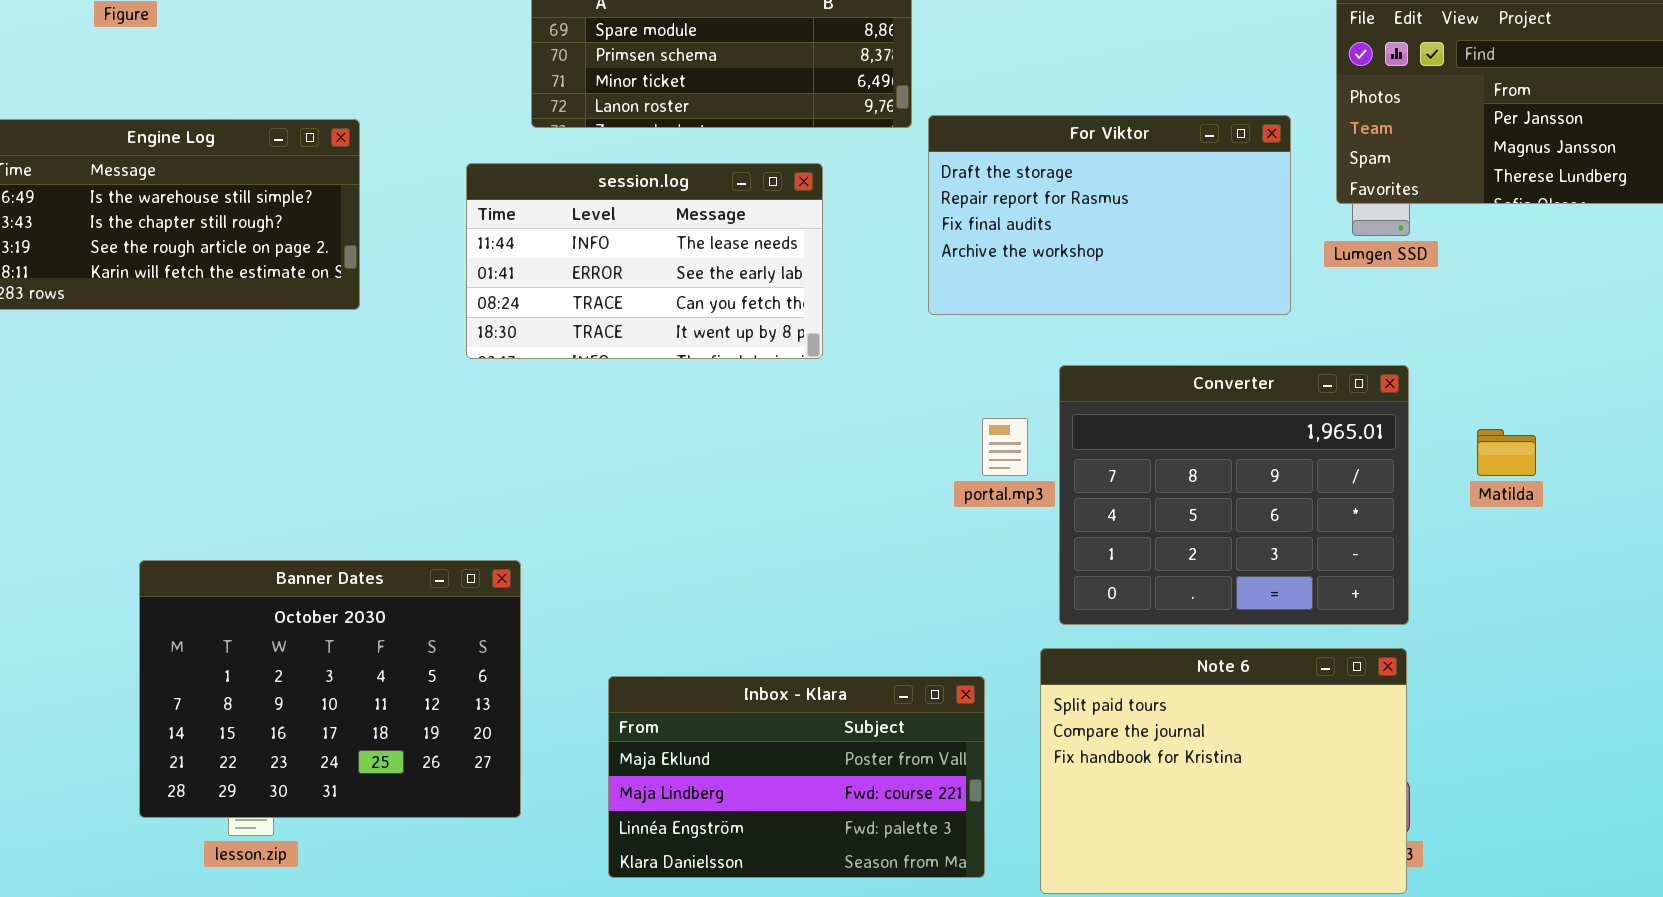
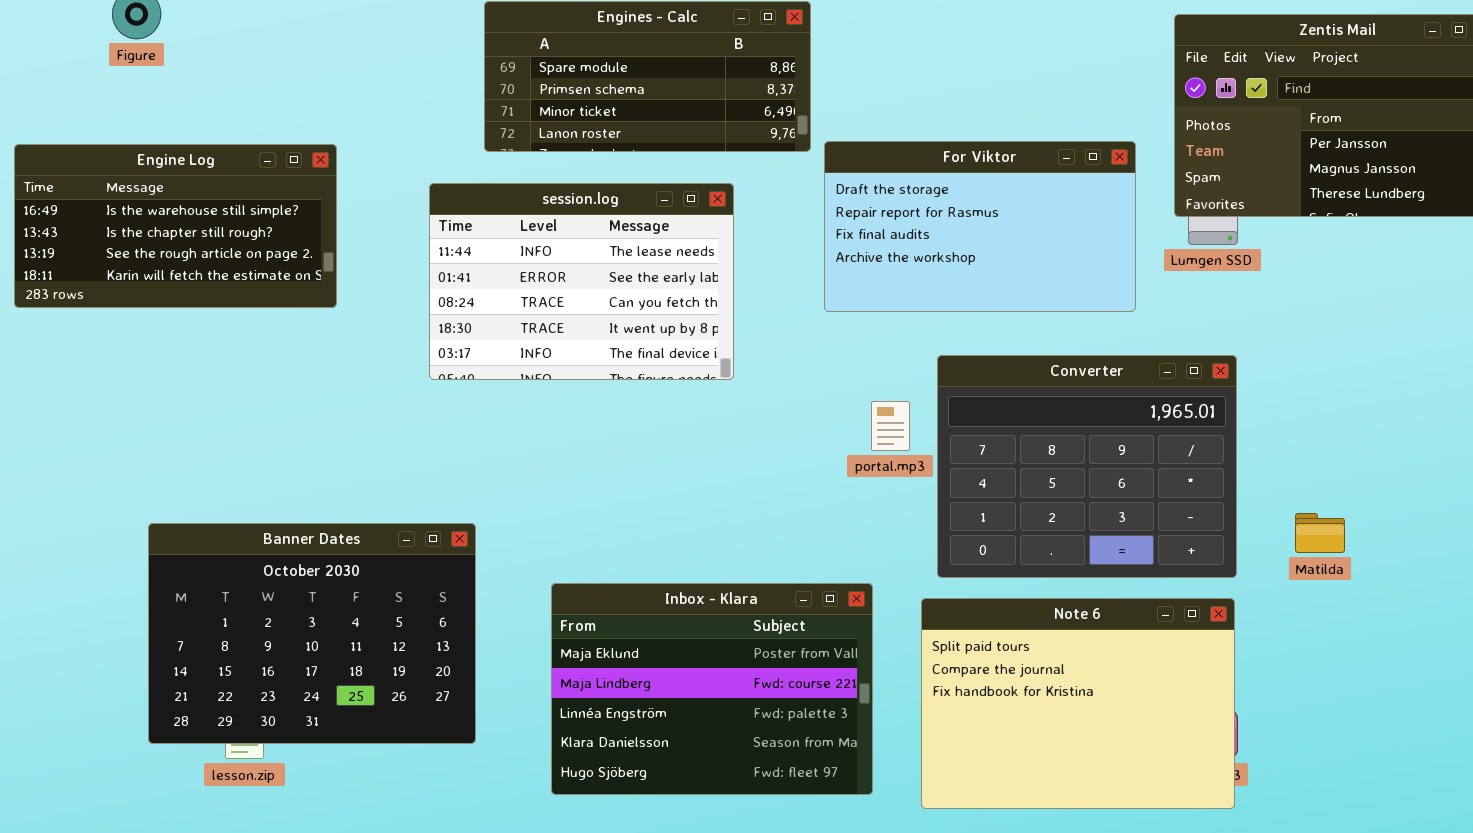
session.log: [466,163,823,359] -> [429,183,734,380], resized
Matilda: [1477,429,1536,476] -> [1295,513,1345,553], moved
Inbox - Klara: [608,676,985,878] -> [551,583,873,795], resized

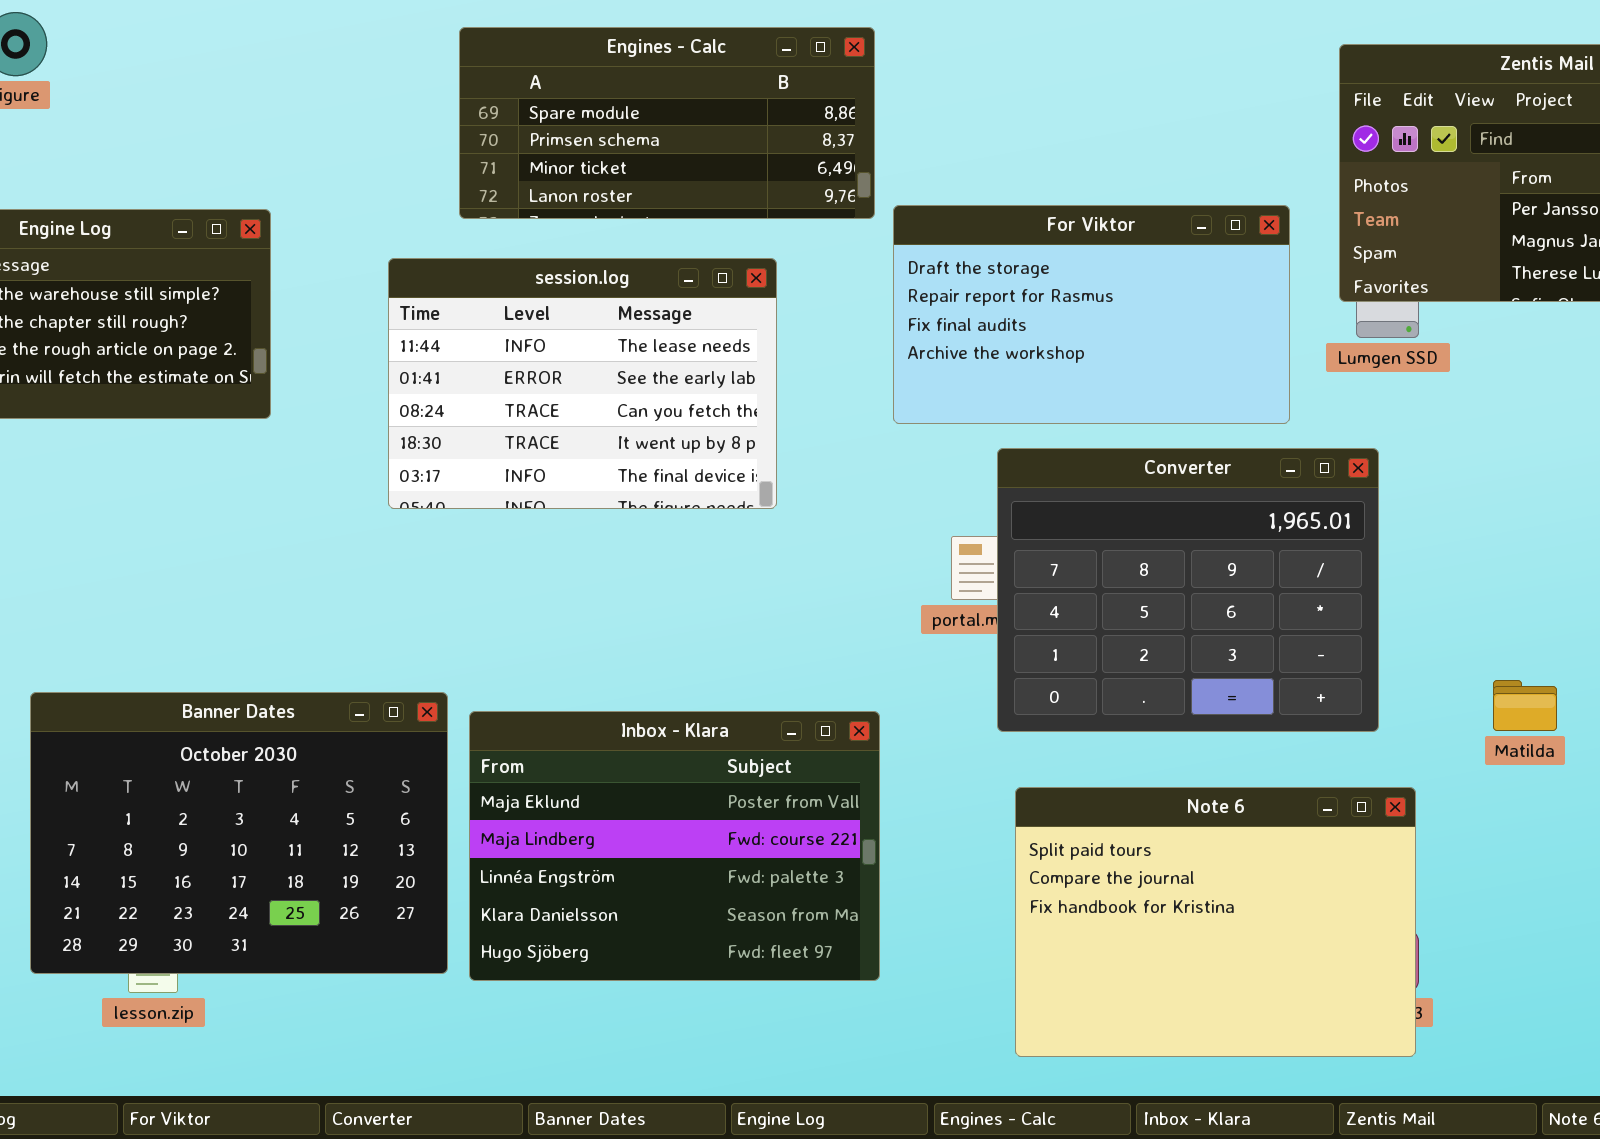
Converter: [937,355,1237,578] -> [997,448,1379,732], moved
Inbox - Klara: [551,583,873,795] -> [469,711,880,981], moved

